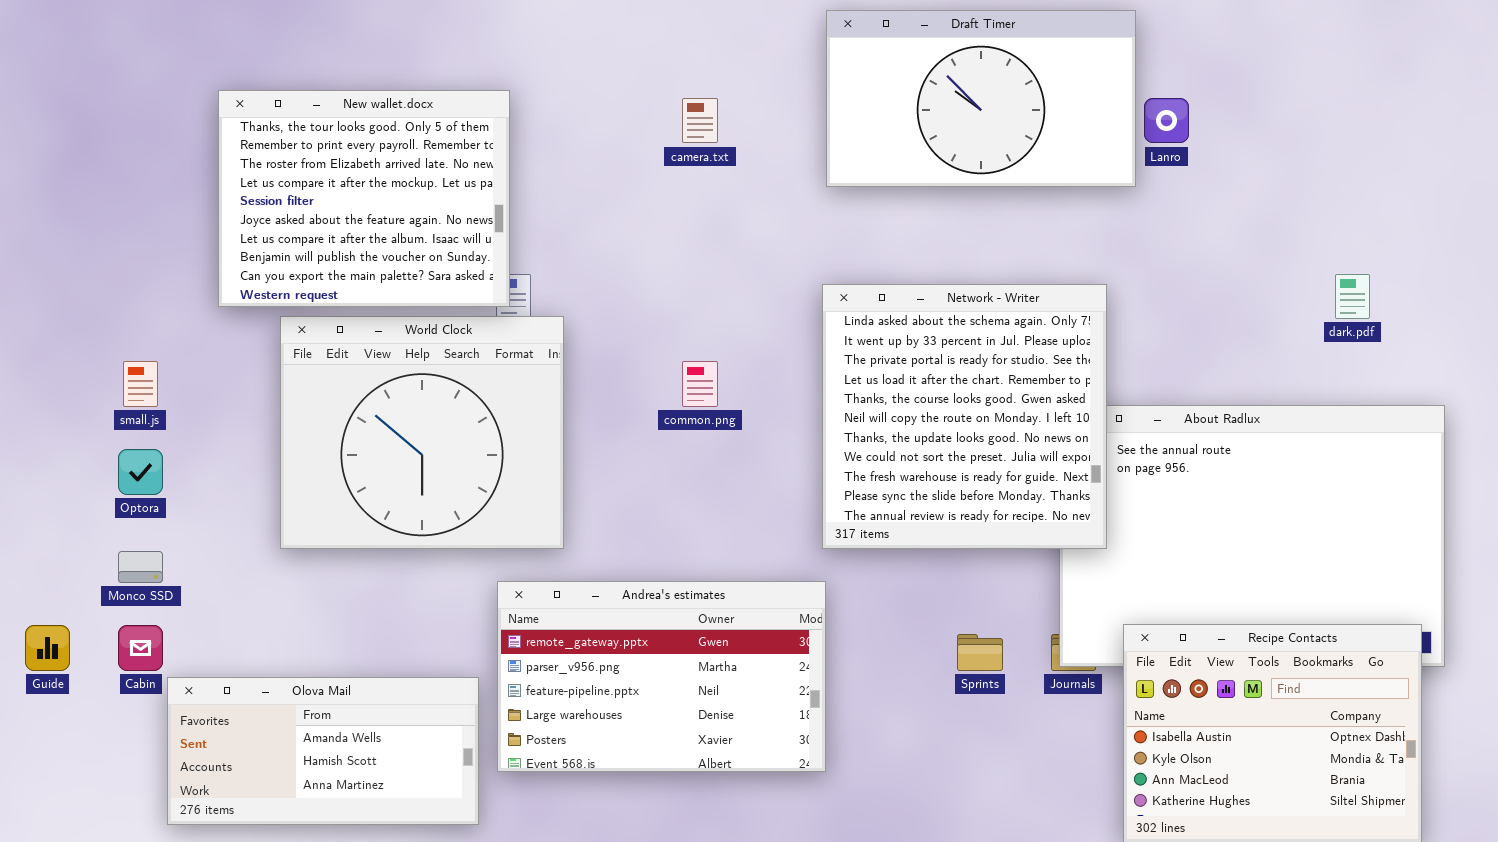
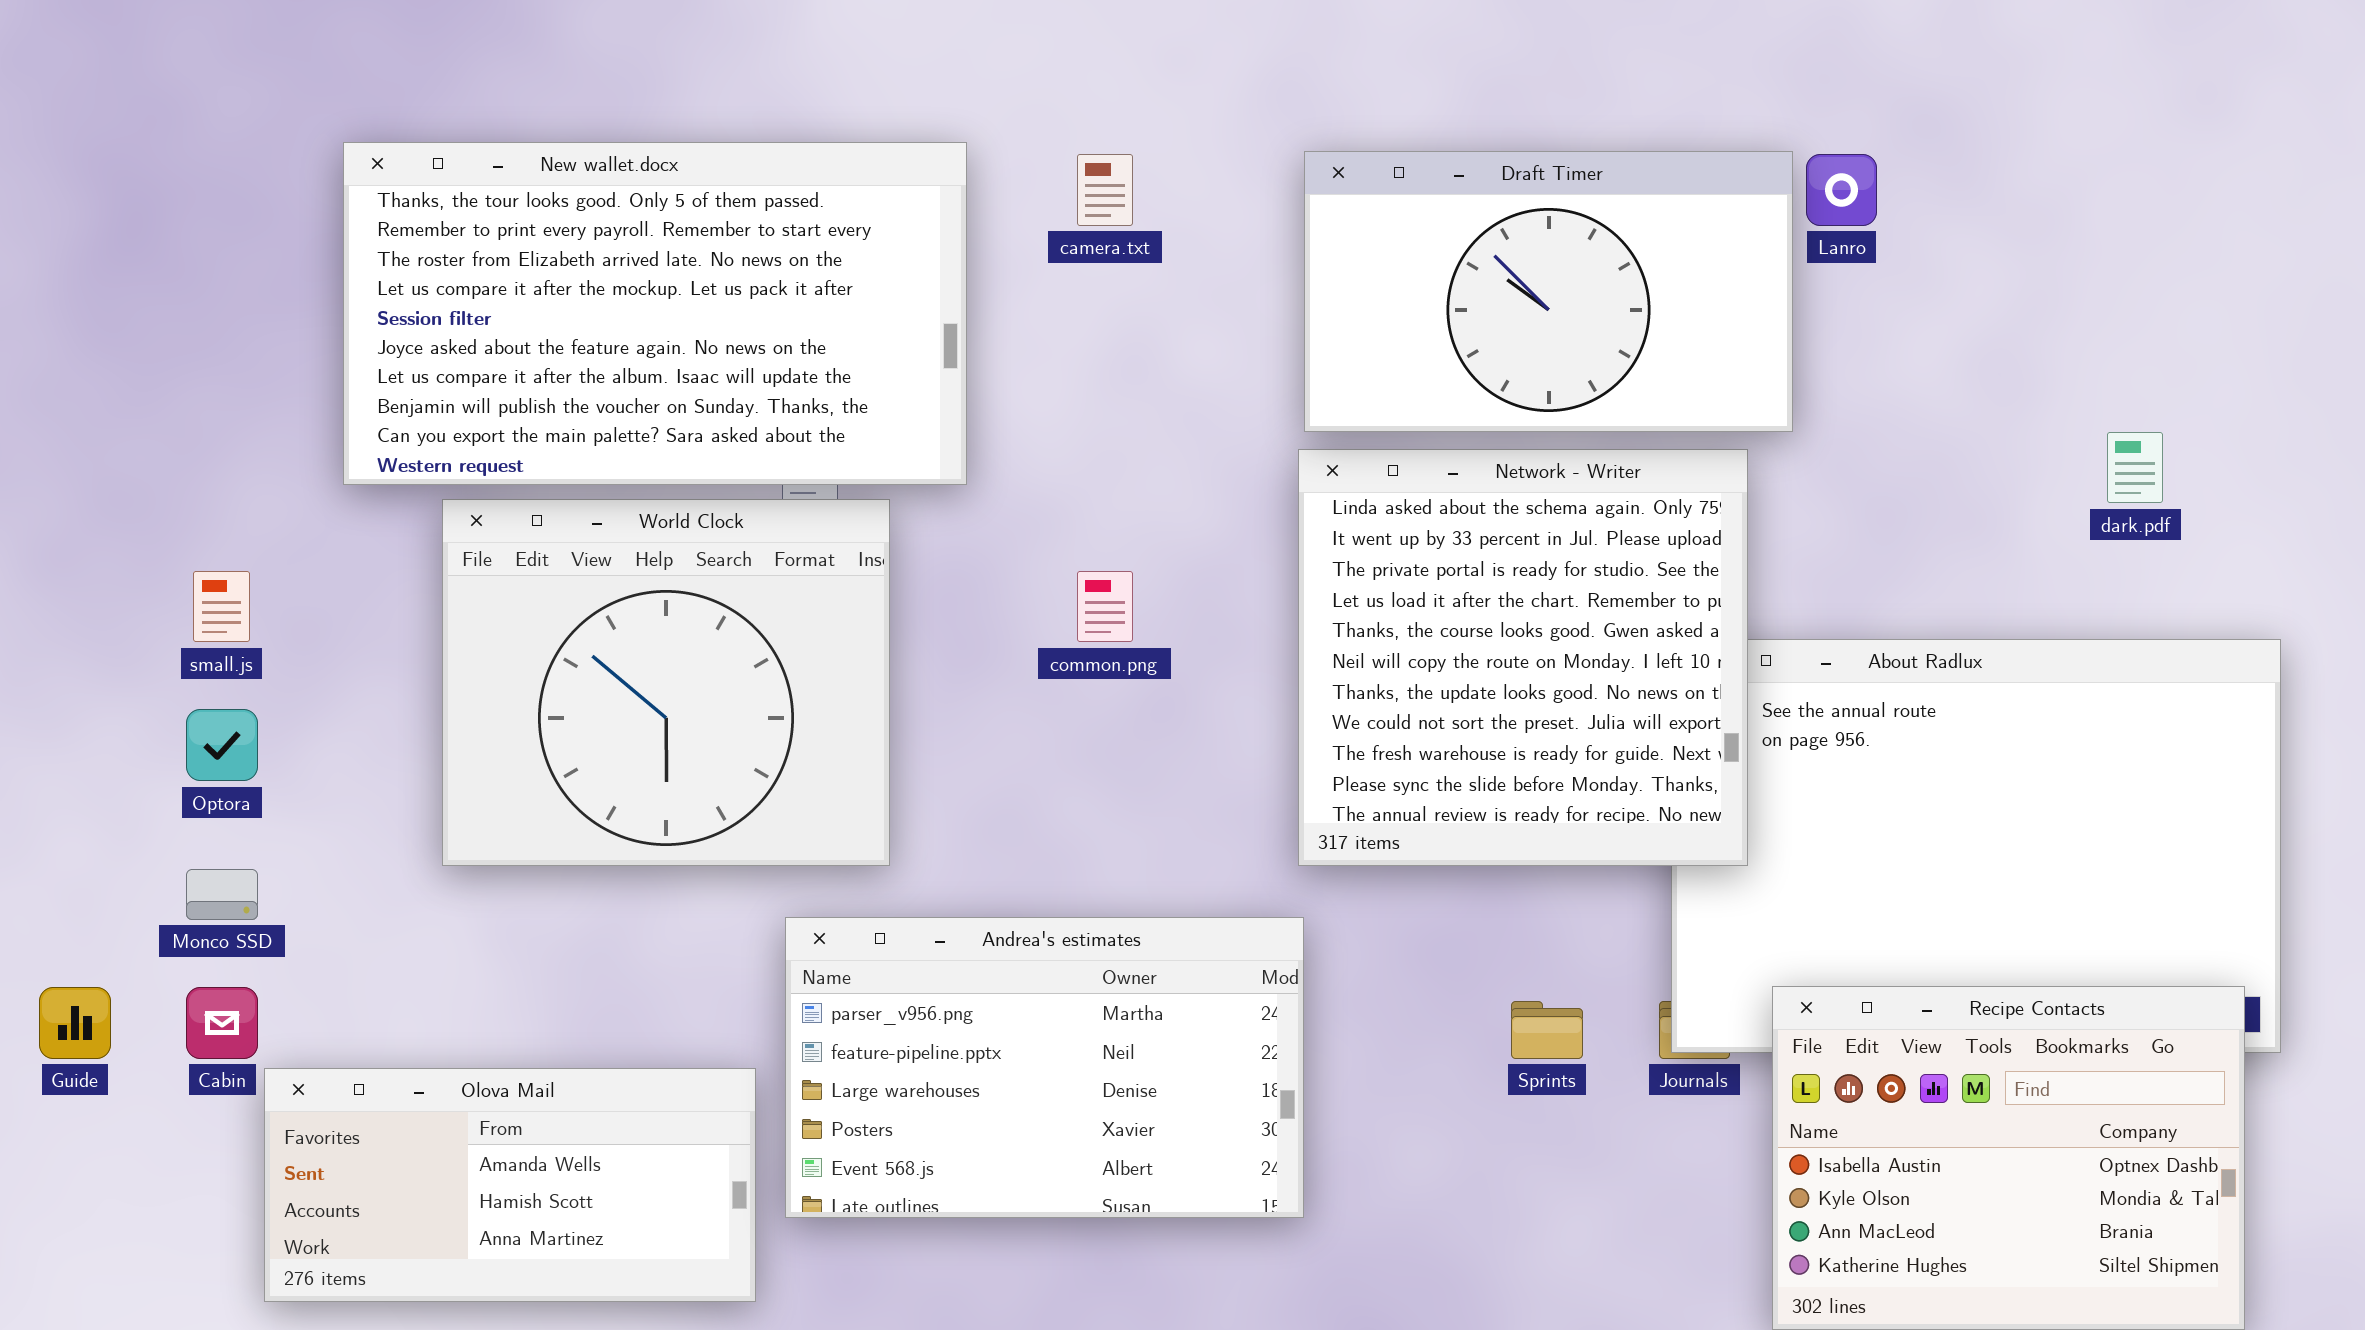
Draft Timer: [826,10,1136,187] -> [1304,151,1793,432], moved
New wallet.docx: [218,90,510,307] -> [343,142,967,485], resized
Andrea's estimates: [497,581,826,772] -> [785,917,1304,1218], scrolled down 1 row

